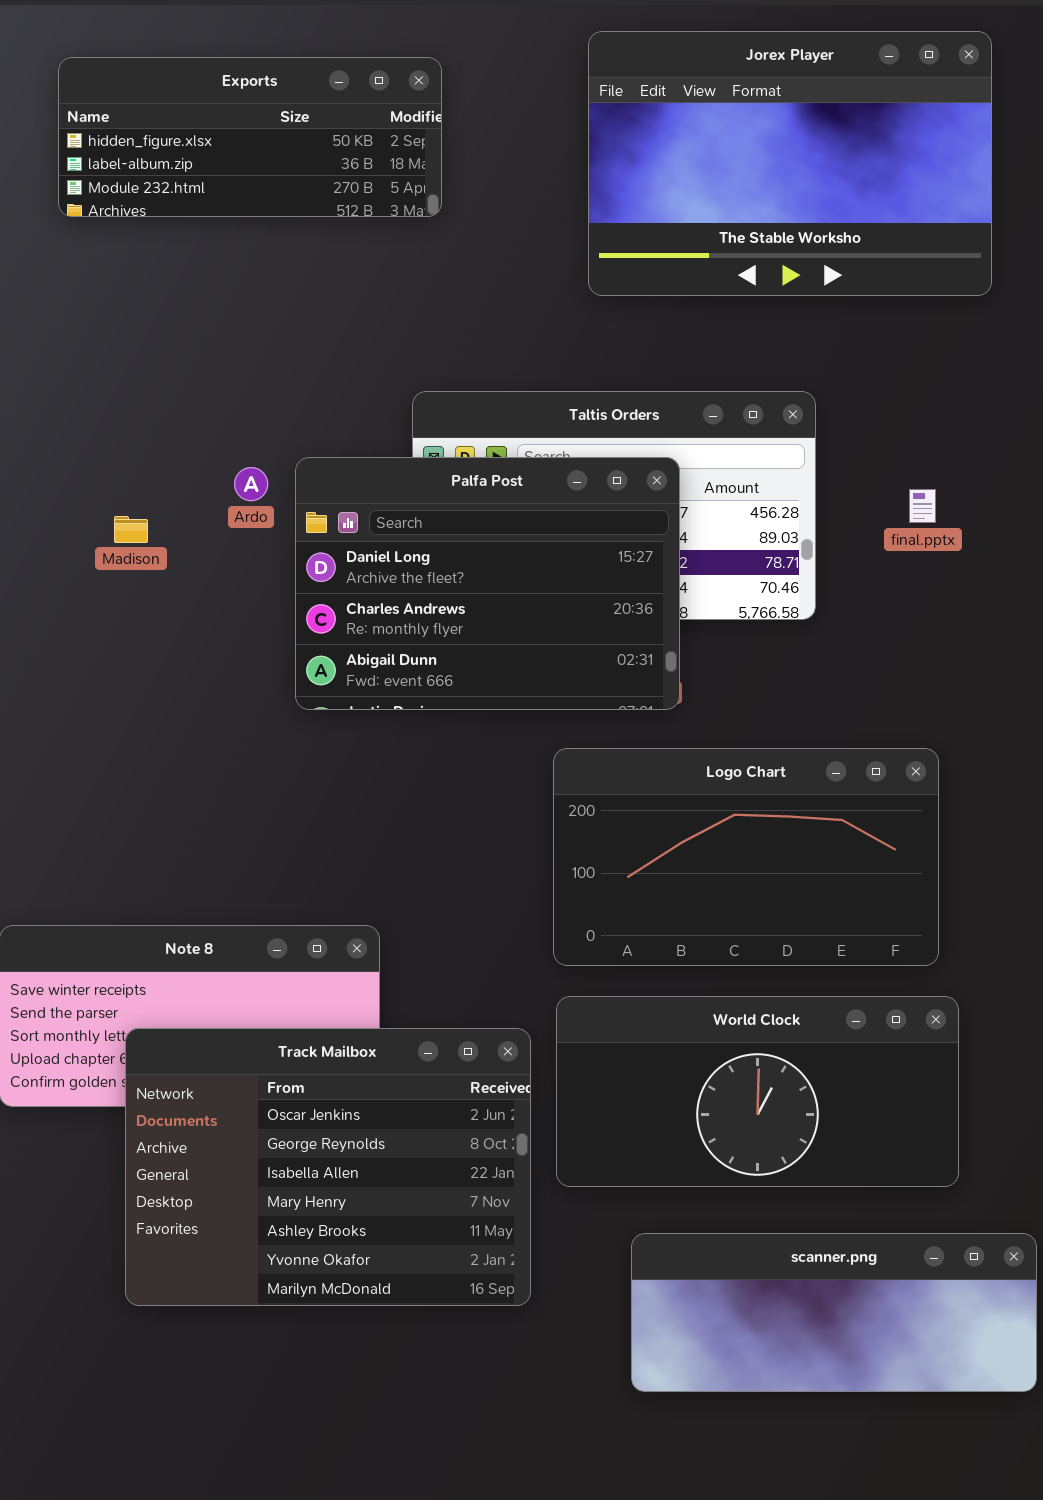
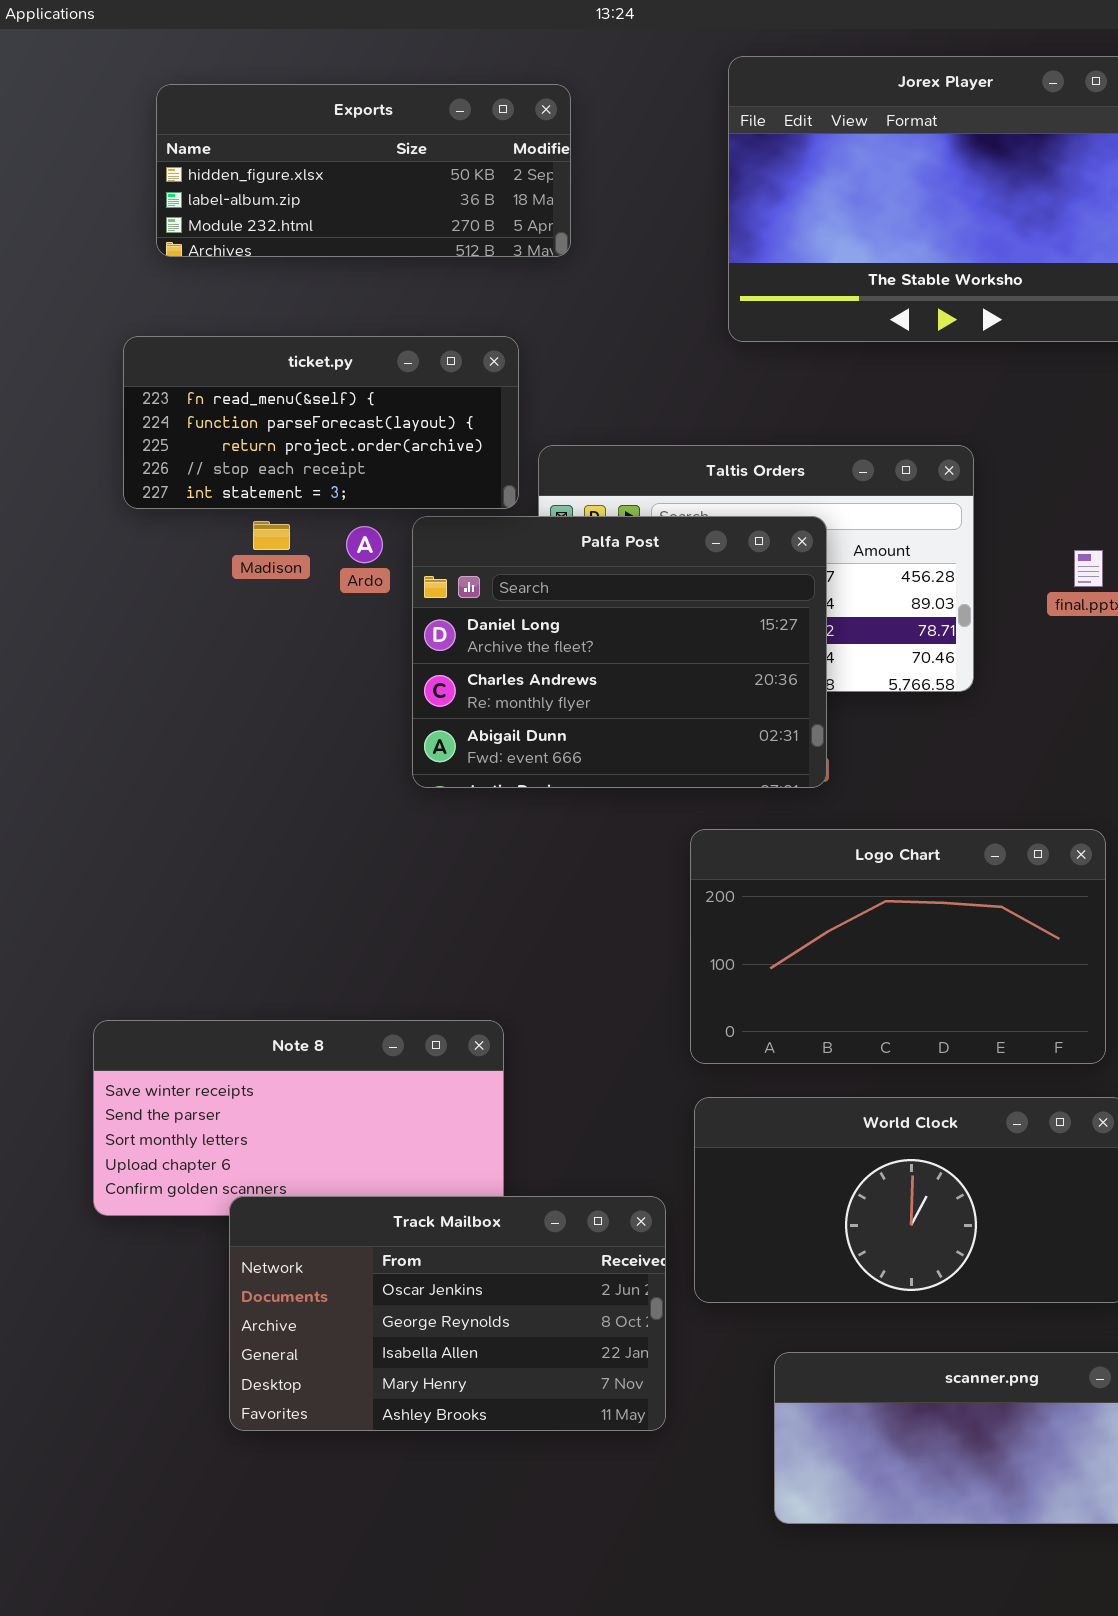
ticket.py: none -> [123,336,519,509], opened
Madison: [114,516,148,543] -> [253,521,290,550], moved
Track Mailbox: [125,1028,531,1306] -> [229,1196,666,1431], resized

